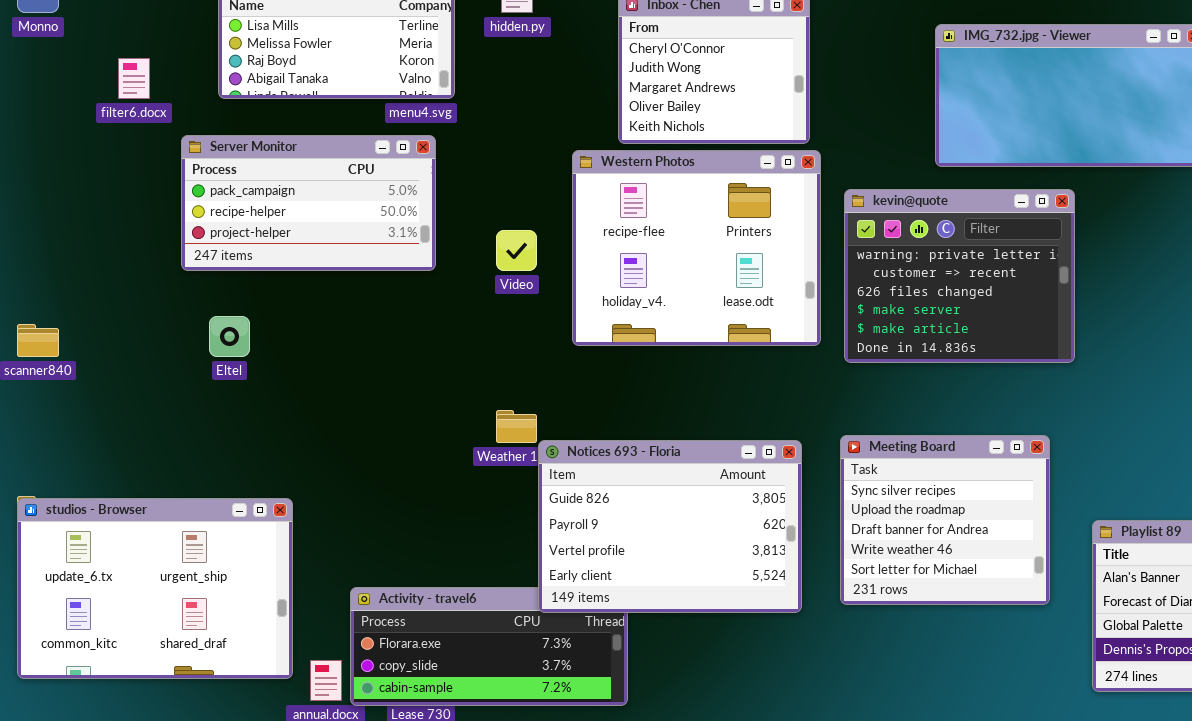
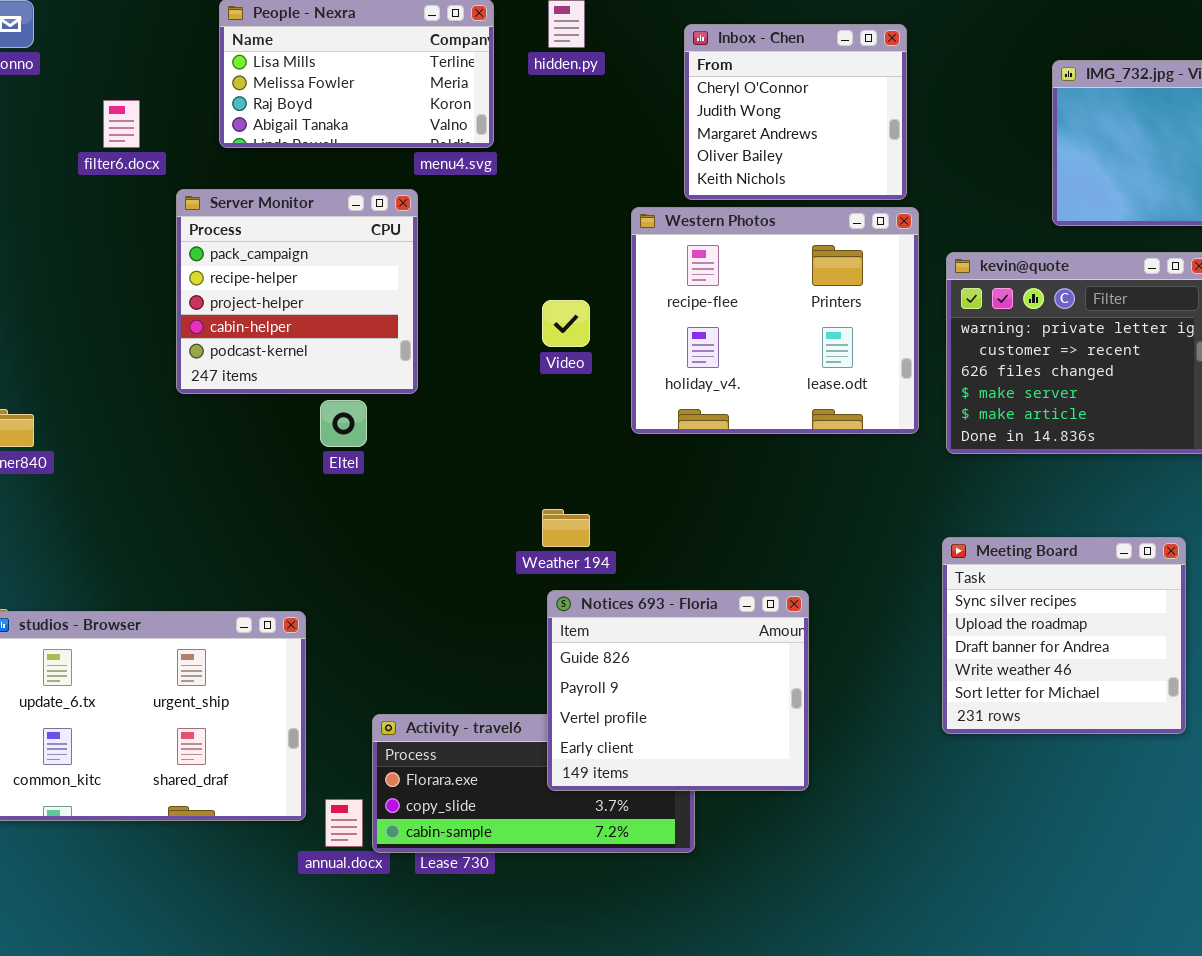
Server Monitor: [181,135,436,271] -> [176,189,418,394], resized
Eltel: [209,316,250,357] -> [320,400,367,447], moved
Notices 693 - Floria: [538,440,802,613] -> [547,590,809,791], moved, resized

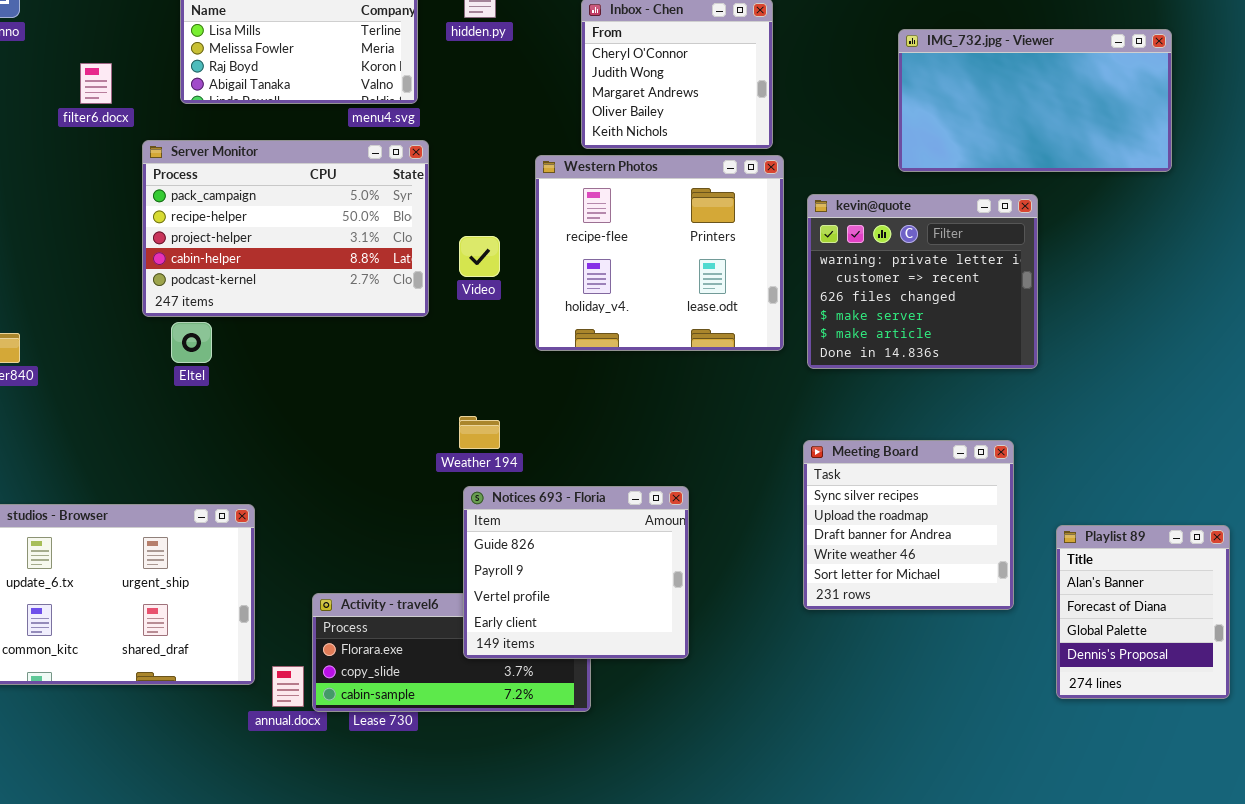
Server Monitor: [176,189,418,394] -> [142,140,429,317], resized
Eltel: [320,400,367,447] -> [171,322,212,363], moved

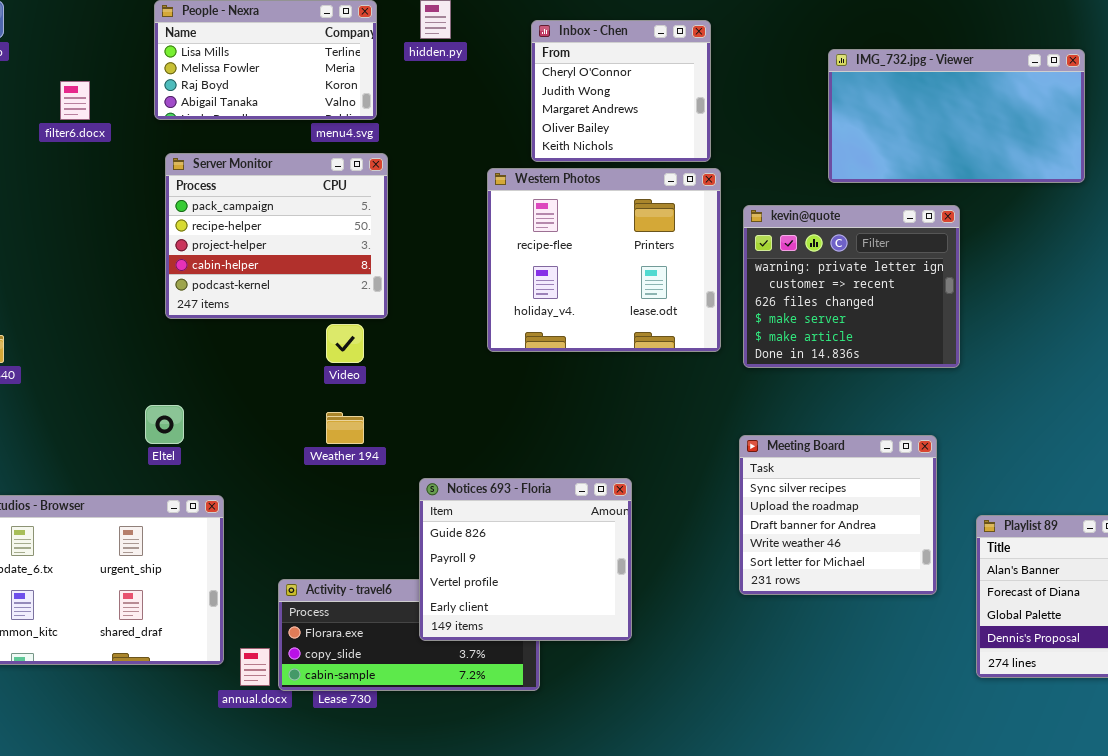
Server Monitor: [142,140,429,317] -> [165,153,388,319], resized
Video: [459,236,500,277] -> [326,324,364,363], moved
Eltel: [171,322,212,363] -> [145,405,184,444], moved
Weather 194: [459,416,500,449] -> [326,412,364,444], moved

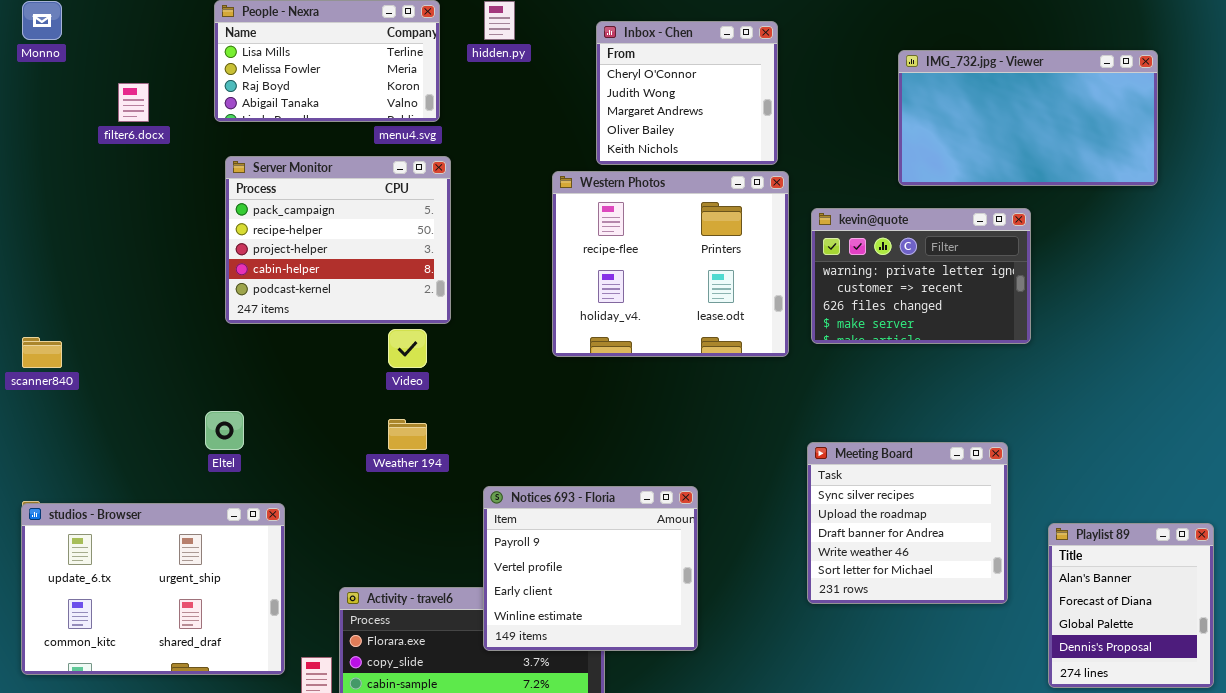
kevin@quote: [743,205,960,368] -> [811,208,1031,344], resized
Notices 693 - Floria: [419,478,632,641] -> [483,486,698,651], scrolled down 1 row

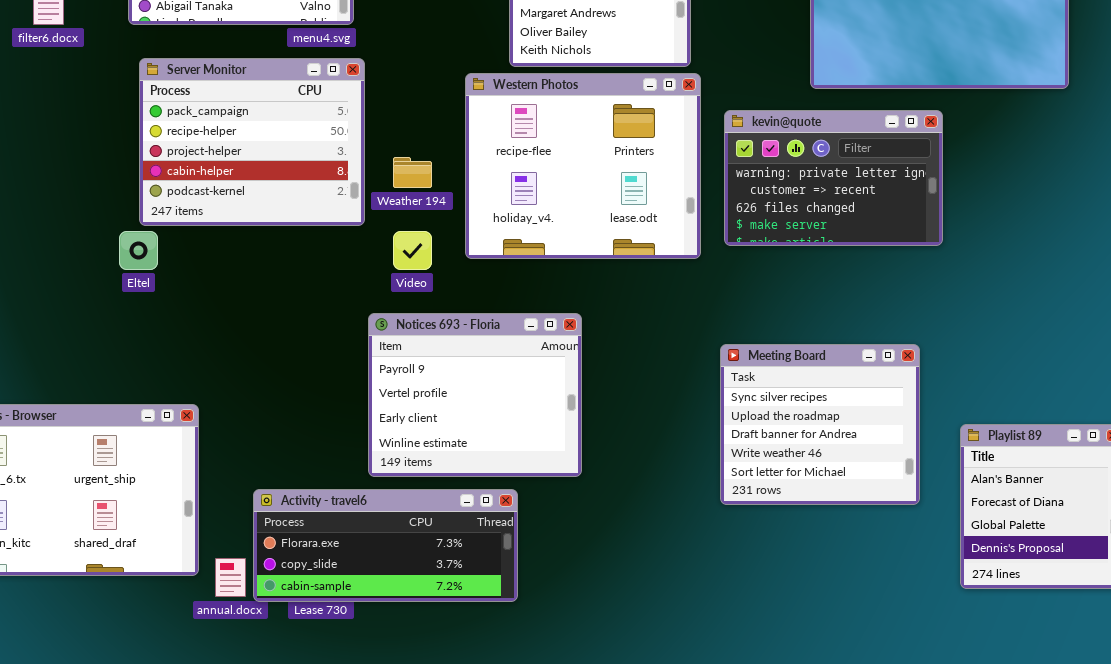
Video: [388,329,427,368] -> [393,231,432,270], moved
Eltel: [205,411,244,450] -> [119,231,158,270], moved
Weather 194: [388,419,427,450] -> [393,157,432,188], moved
Notices 693 - Floria: [483,486,698,651] -> [368,313,582,477], moved

